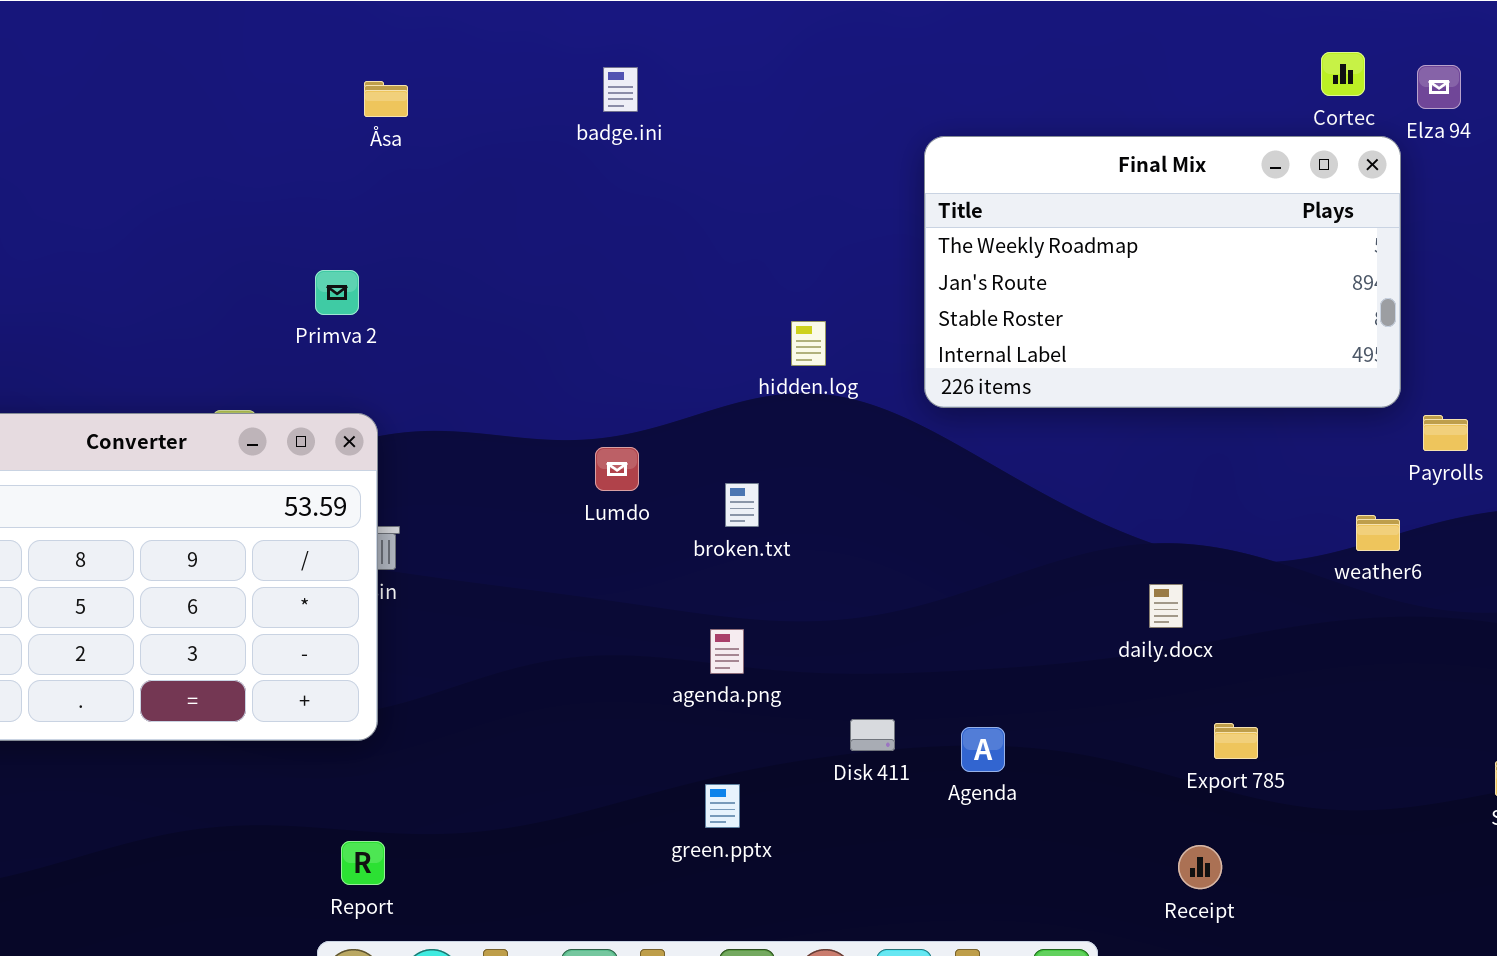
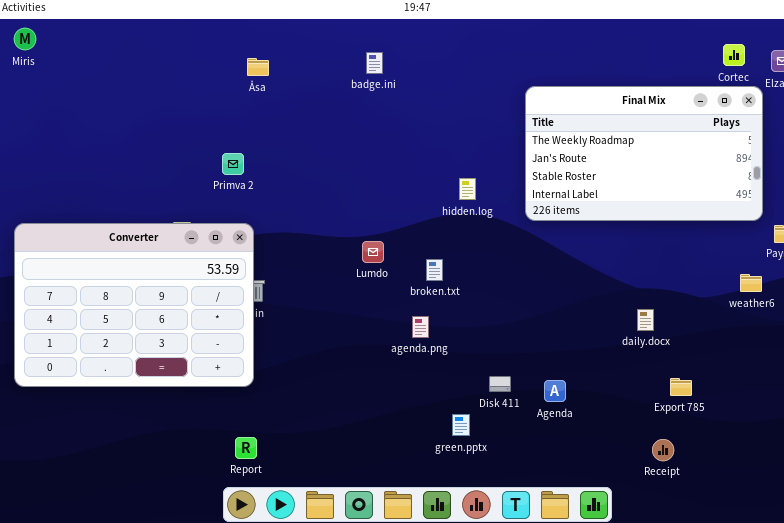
agenda.png: [710,629,744,674] -> [412,316,429,338], moved
green.pptx: [705,784,740,828] -> [452,414,470,436], moved

